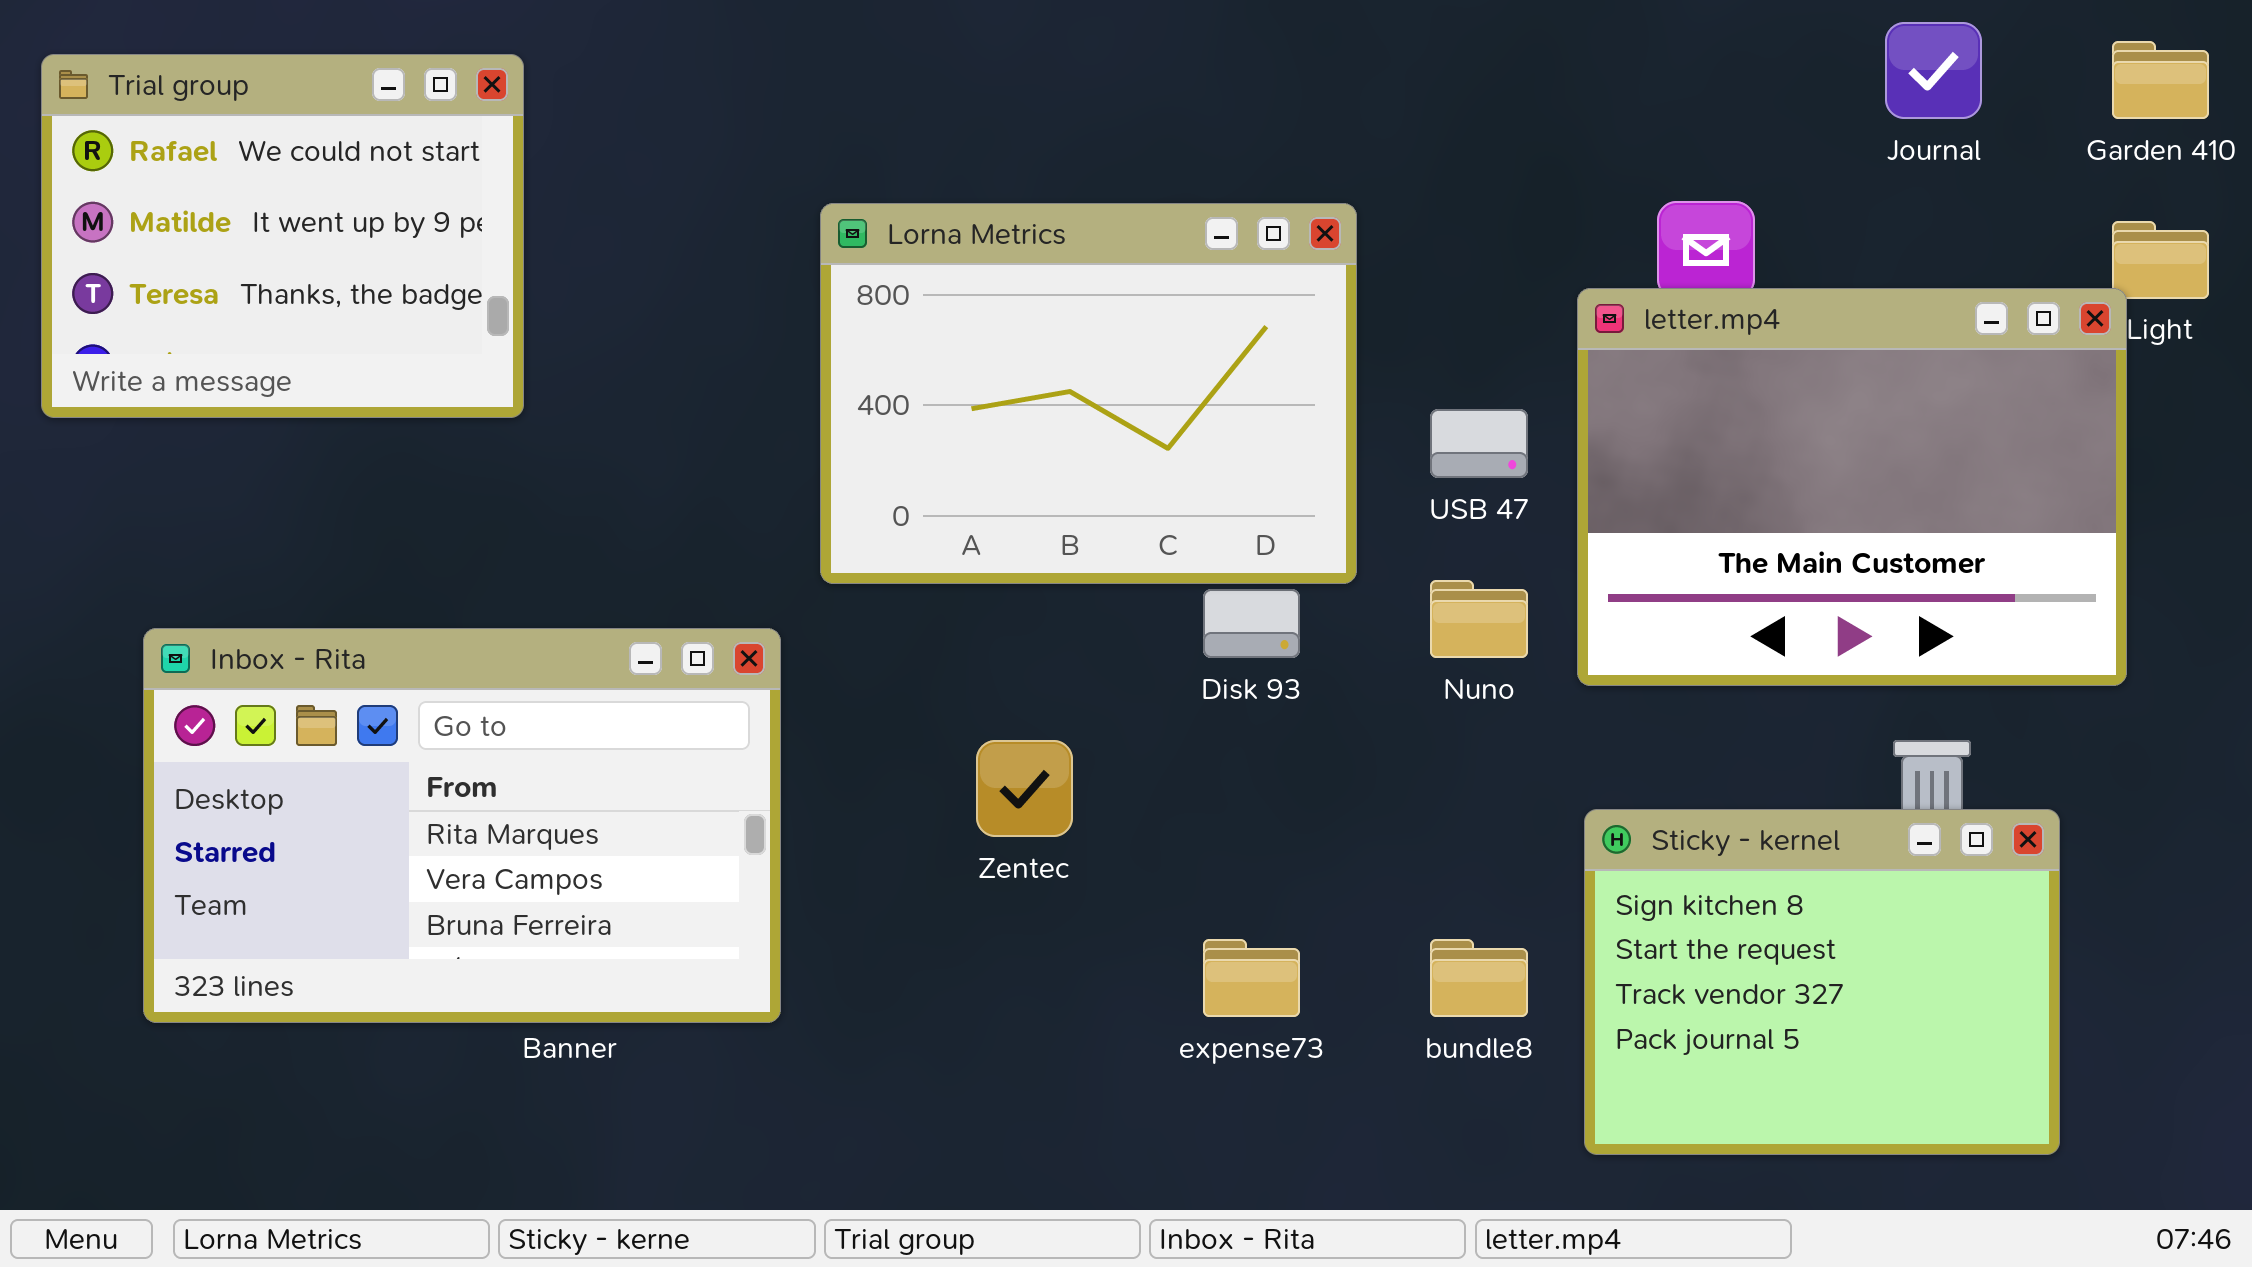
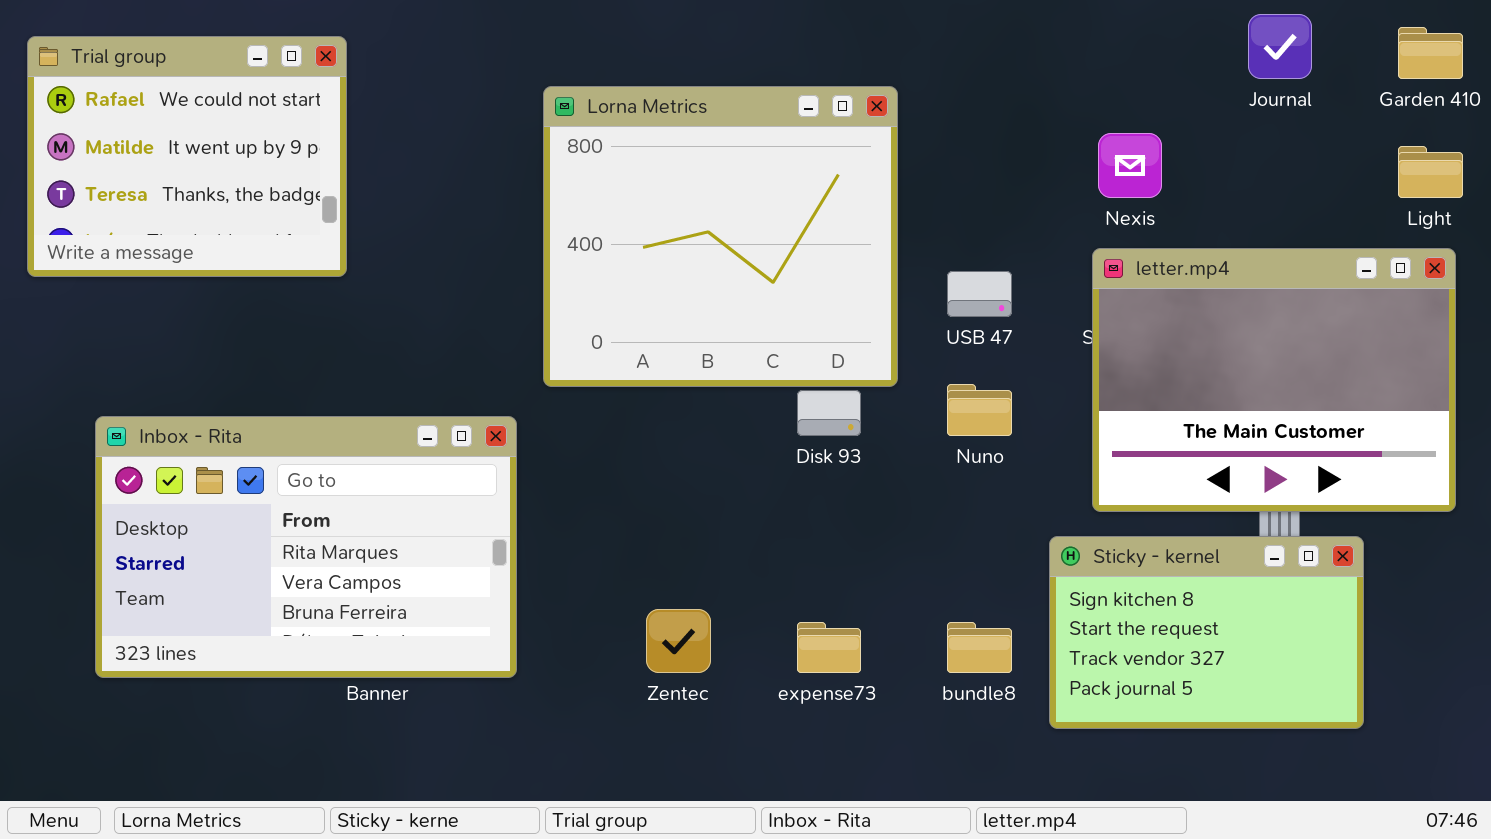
Lorna Metrics: [820,203,1357,584] -> [543,86,898,387], resized
letter.mp4: [1577,288,2127,686] -> [1092,248,1456,512], moved
Zentec: [976,740,1073,837] -> [646,609,711,673], moved
Sticky - kernel: [1584,809,2060,1155] -> [1049,536,1364,729], resized

